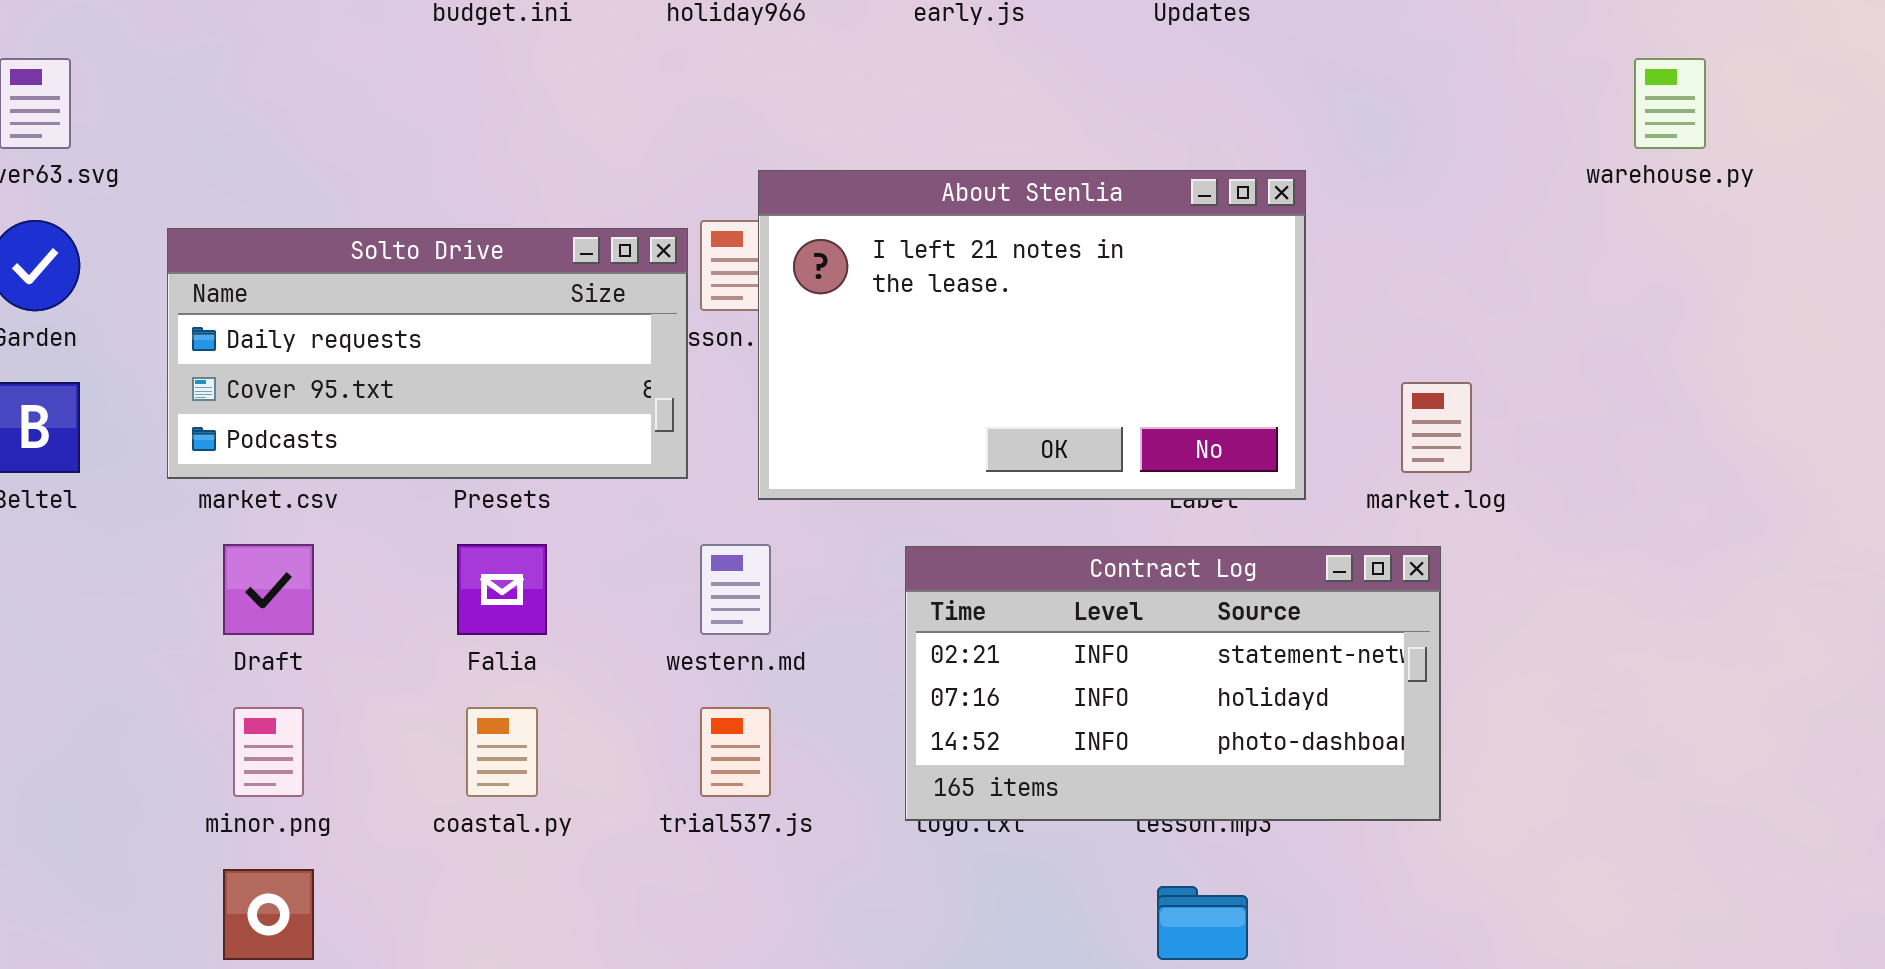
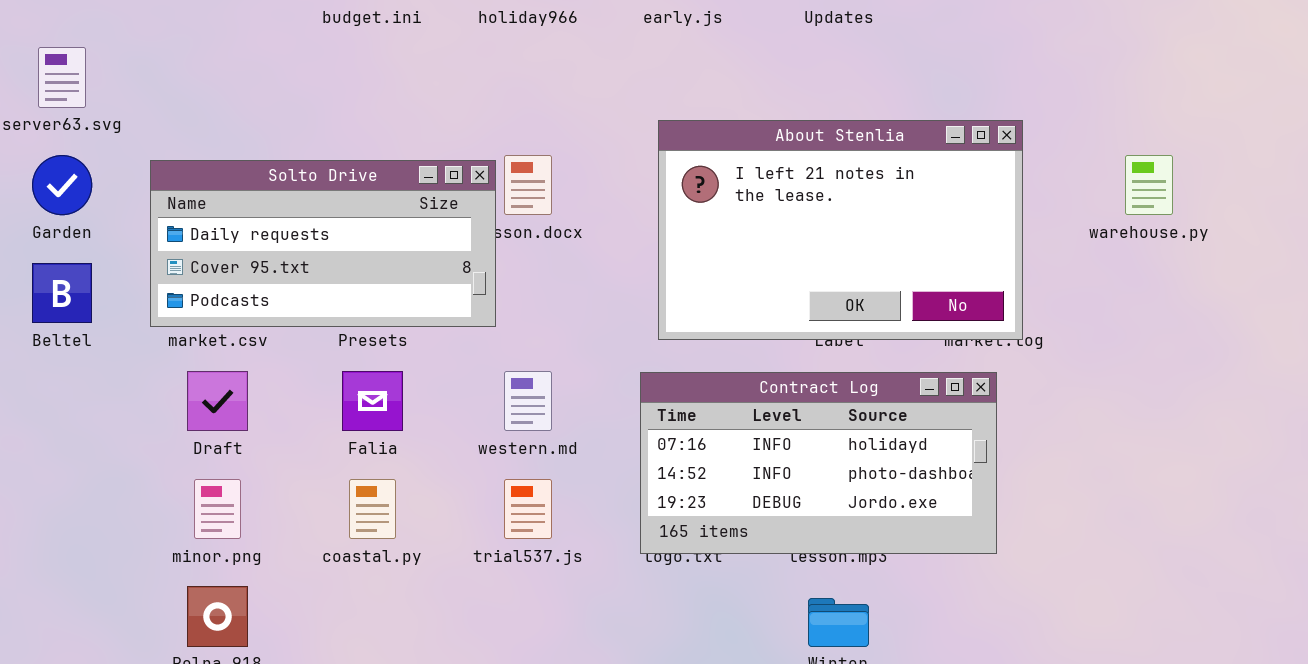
warehouse.py: [1634,58,1706,149] -> [1125,155,1173,215], moved
About Stenlia: [758,170,1306,500] -> [658,120,1023,340], moved
Contract Log: [905,546,1441,821] -> [640,372,997,554], scrolled down 1 row

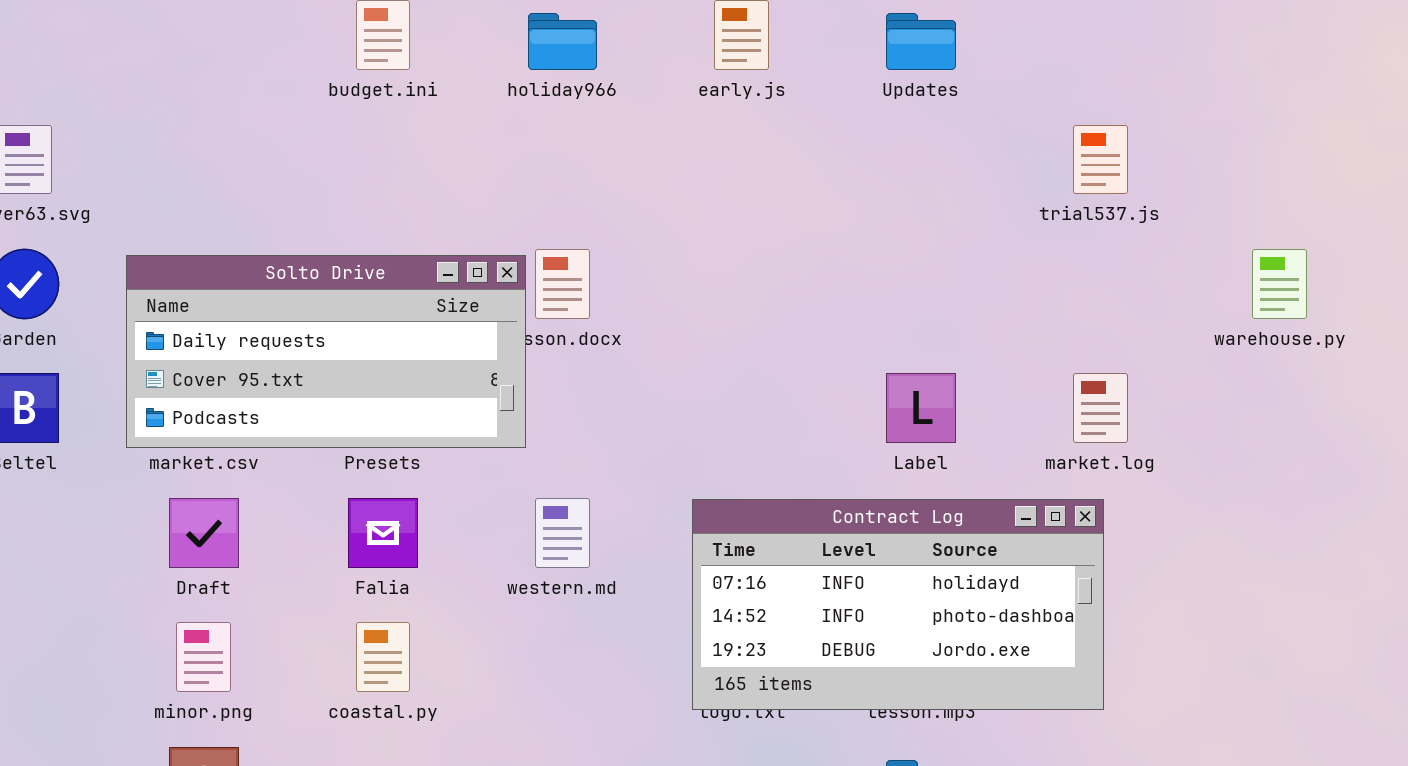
About Stenlia: [658,120,1023,340] -> none, closed
trial537.js: [504,479,552,539] -> [1073,125,1128,194], moved

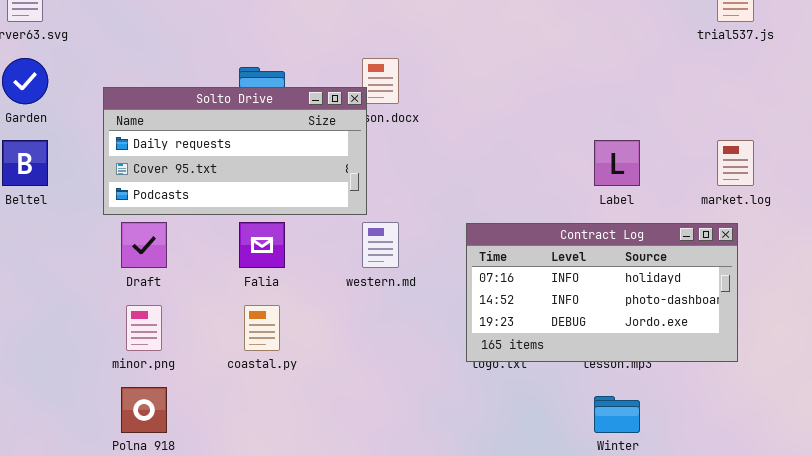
Solto Drive: [126,255,526,448] -> [103,87,367,215], moved

